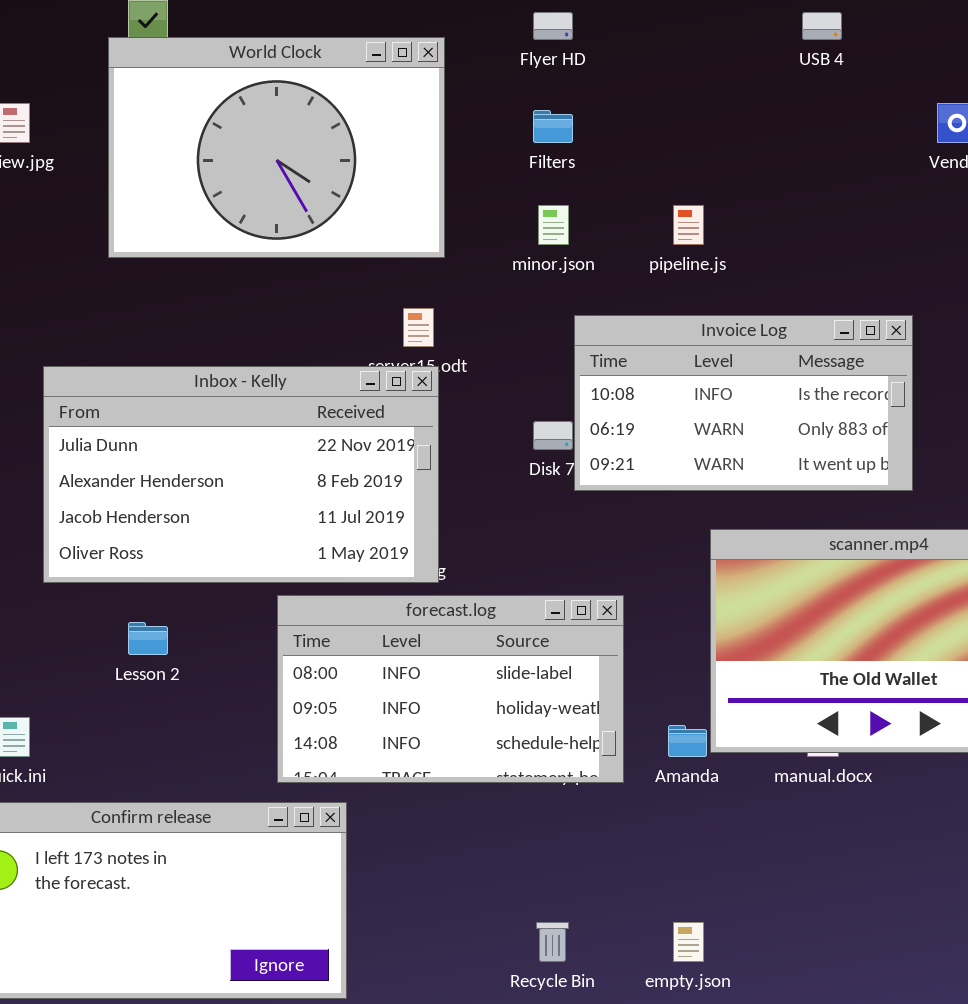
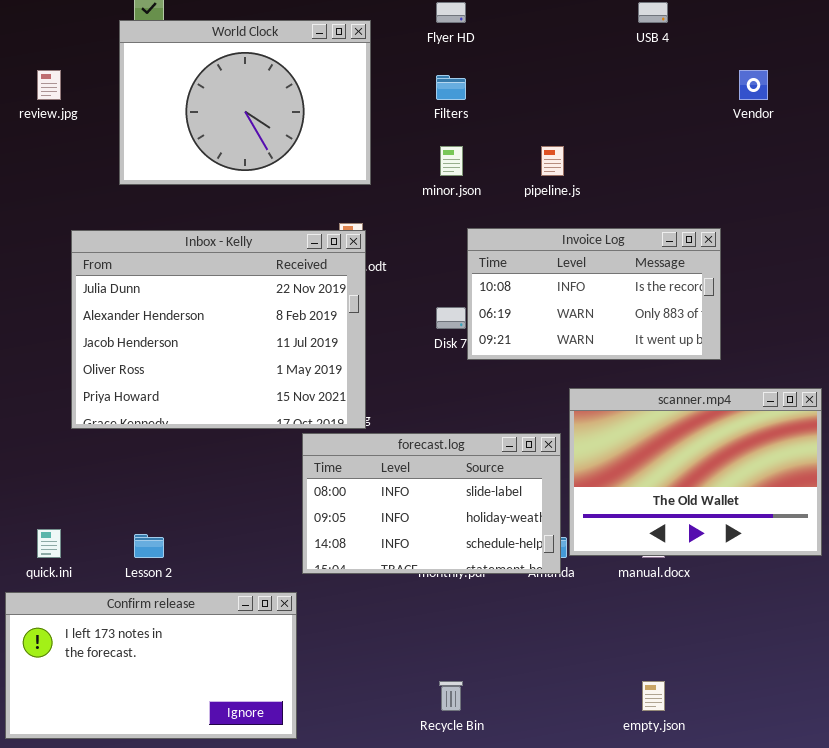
Inbox - Kelly: [43,366,439,583] -> [71,230,366,429], resized
forecast.log: [277,595,624,783] -> [302,433,561,574], moved
Lesson 2: [128,622,168,655] -> [134,534,164,558], moved
empty.json: [673,922,704,962] -> [642,681,665,711], moved

